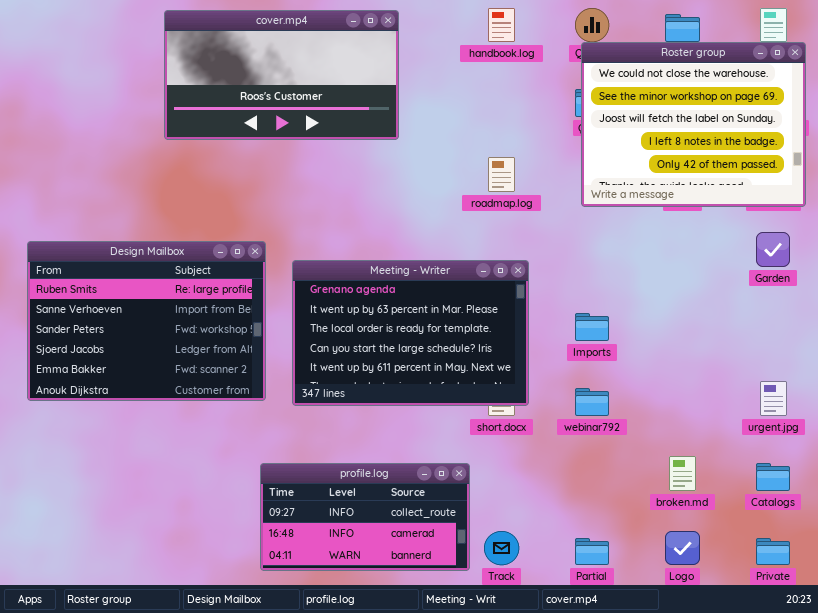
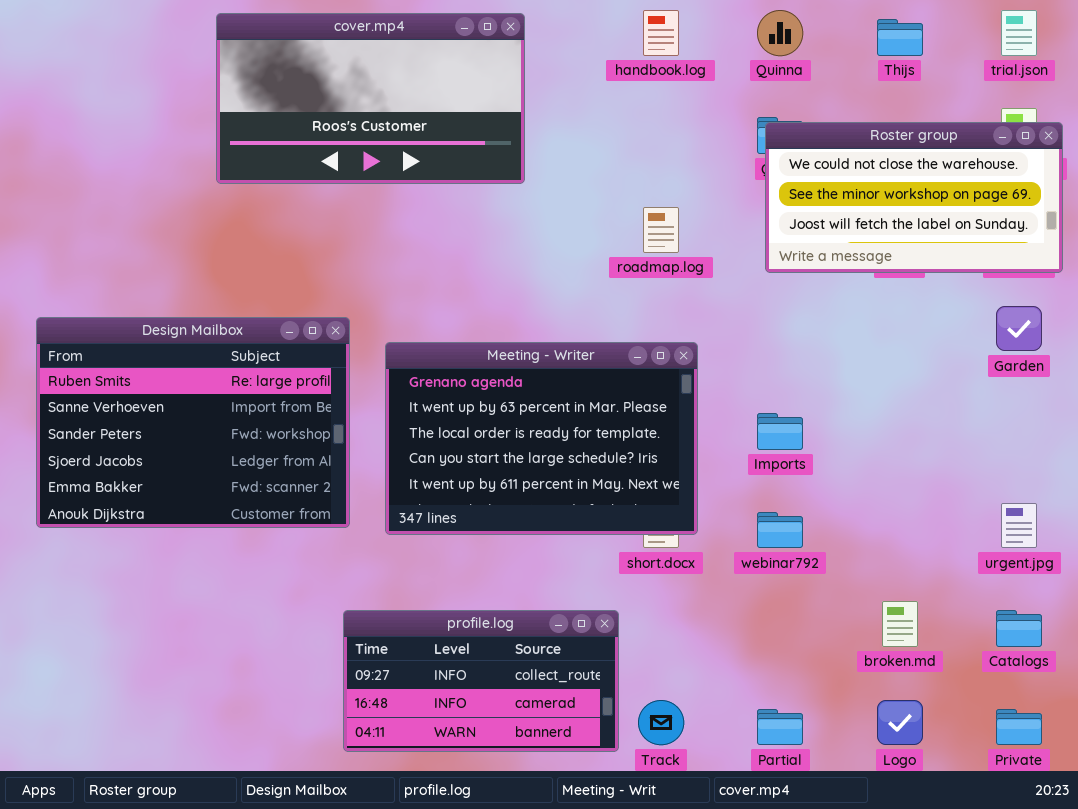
Roster group: [581,42,806,207] -> [765,122,1063,273], resized

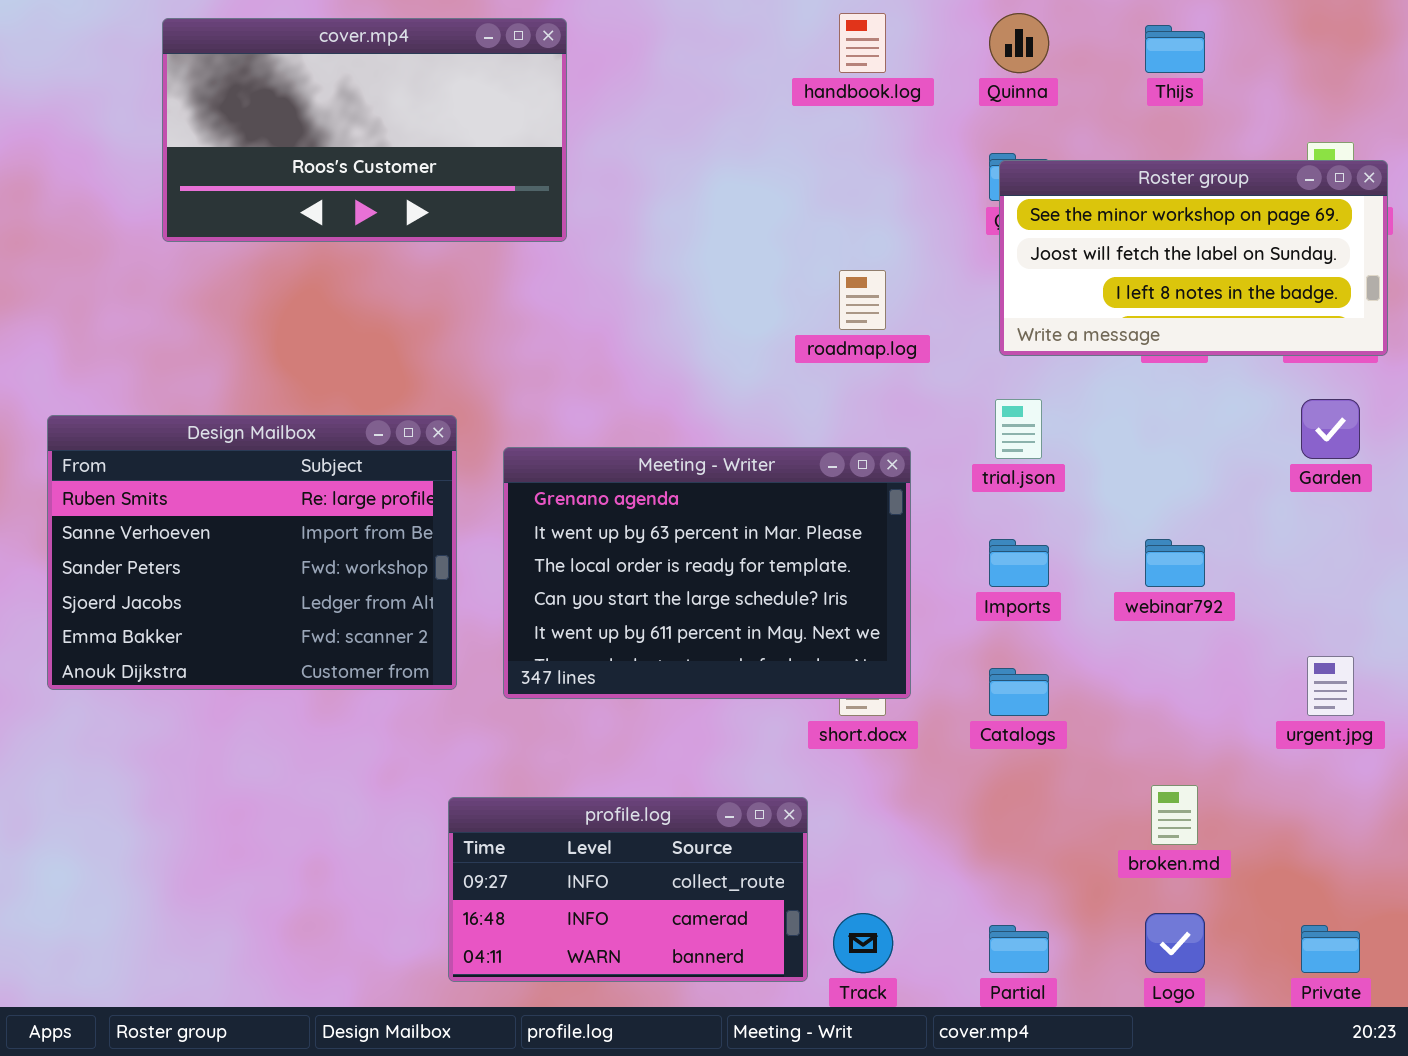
trial.json: [1001,10,1037,56] -> [995,399,1042,459], moved
cover.mp4: [216,13,525,184] -> [162,18,567,242], moved
Roster group: [765,122,1063,273] -> [999,160,1388,356], scrolled down 1 row
webinar792: [757,512,803,548] -> [1145,539,1205,587], moved
Catalogs: [996,610,1042,647] -> [989,668,1049,716], moved

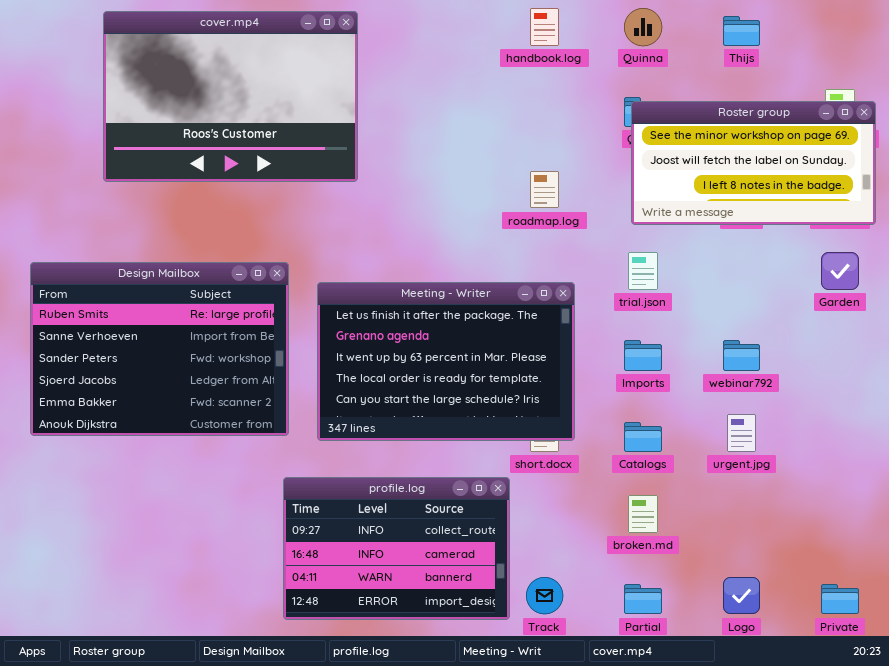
cover.mp4: [162,18,567,242] -> [103,11,358,182], resized
Meeting - Writer: [503,447,911,699] -> [317,282,575,441], scrolled up 1 row
urgent.jpg: [1307,656,1354,716] -> [727,414,756,452], moved
broken.md: [1151,785,1198,845] -> [628,495,658,533], moved
profile.log: [448,797,808,982] -> [283,477,510,620], resized

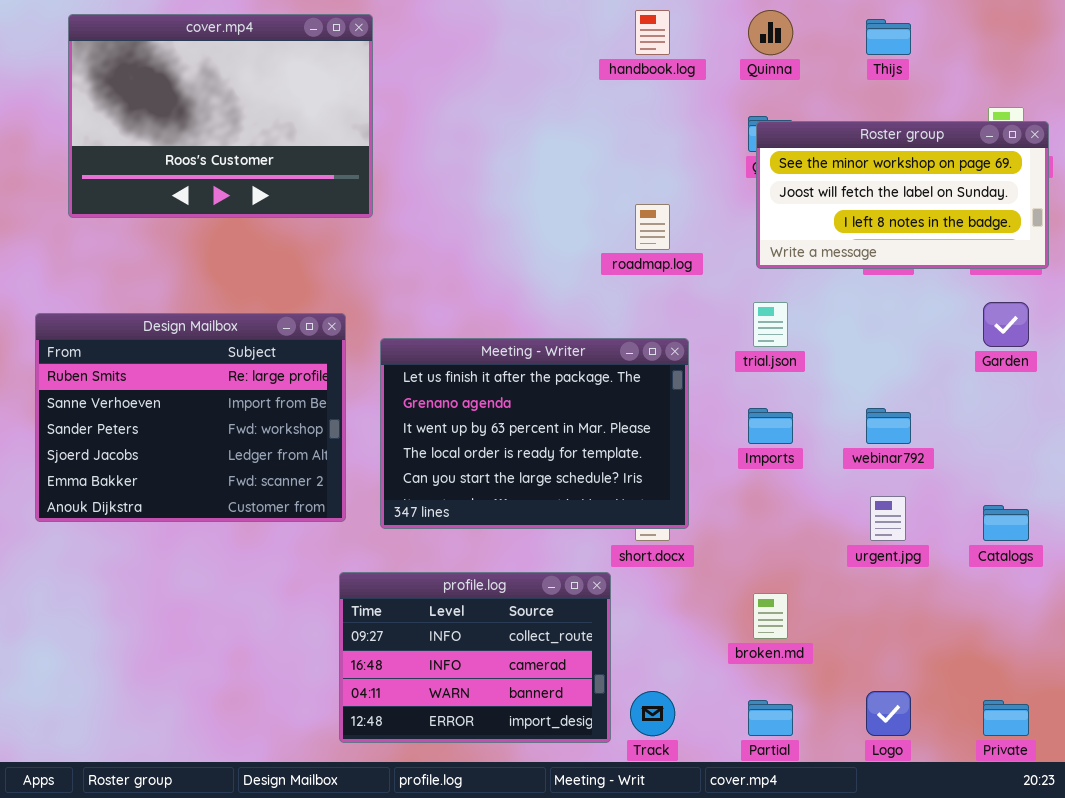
cover.mp4: [103,11,358,182] -> [68,14,373,218], moved
Catalogs: [624,422,662,452] -> [983,505,1029,541], moved

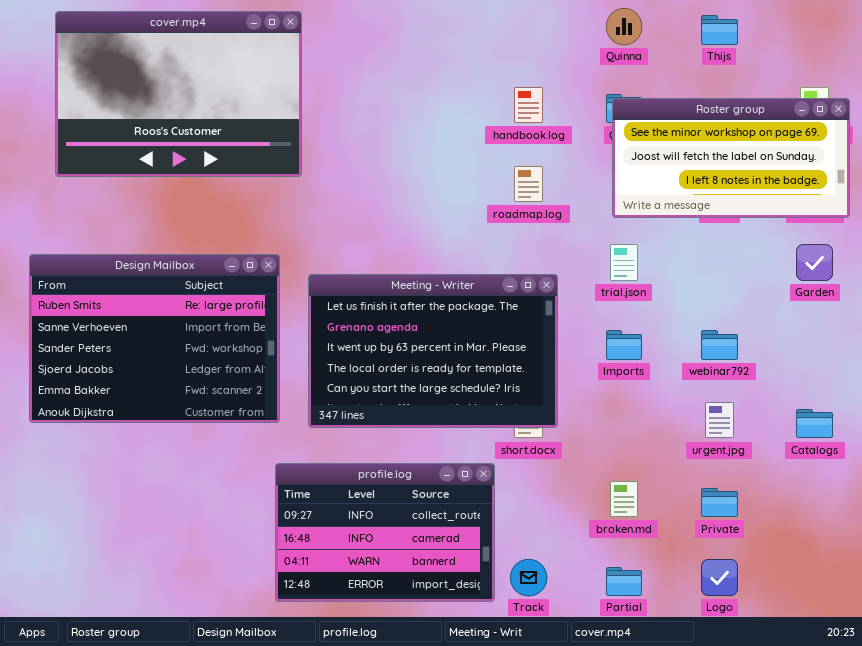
handbook.log: [635,10,670,55] -> [514,87,543,123], moved
Private: [983,700,1029,736] -> [701,488,738,517], moved

